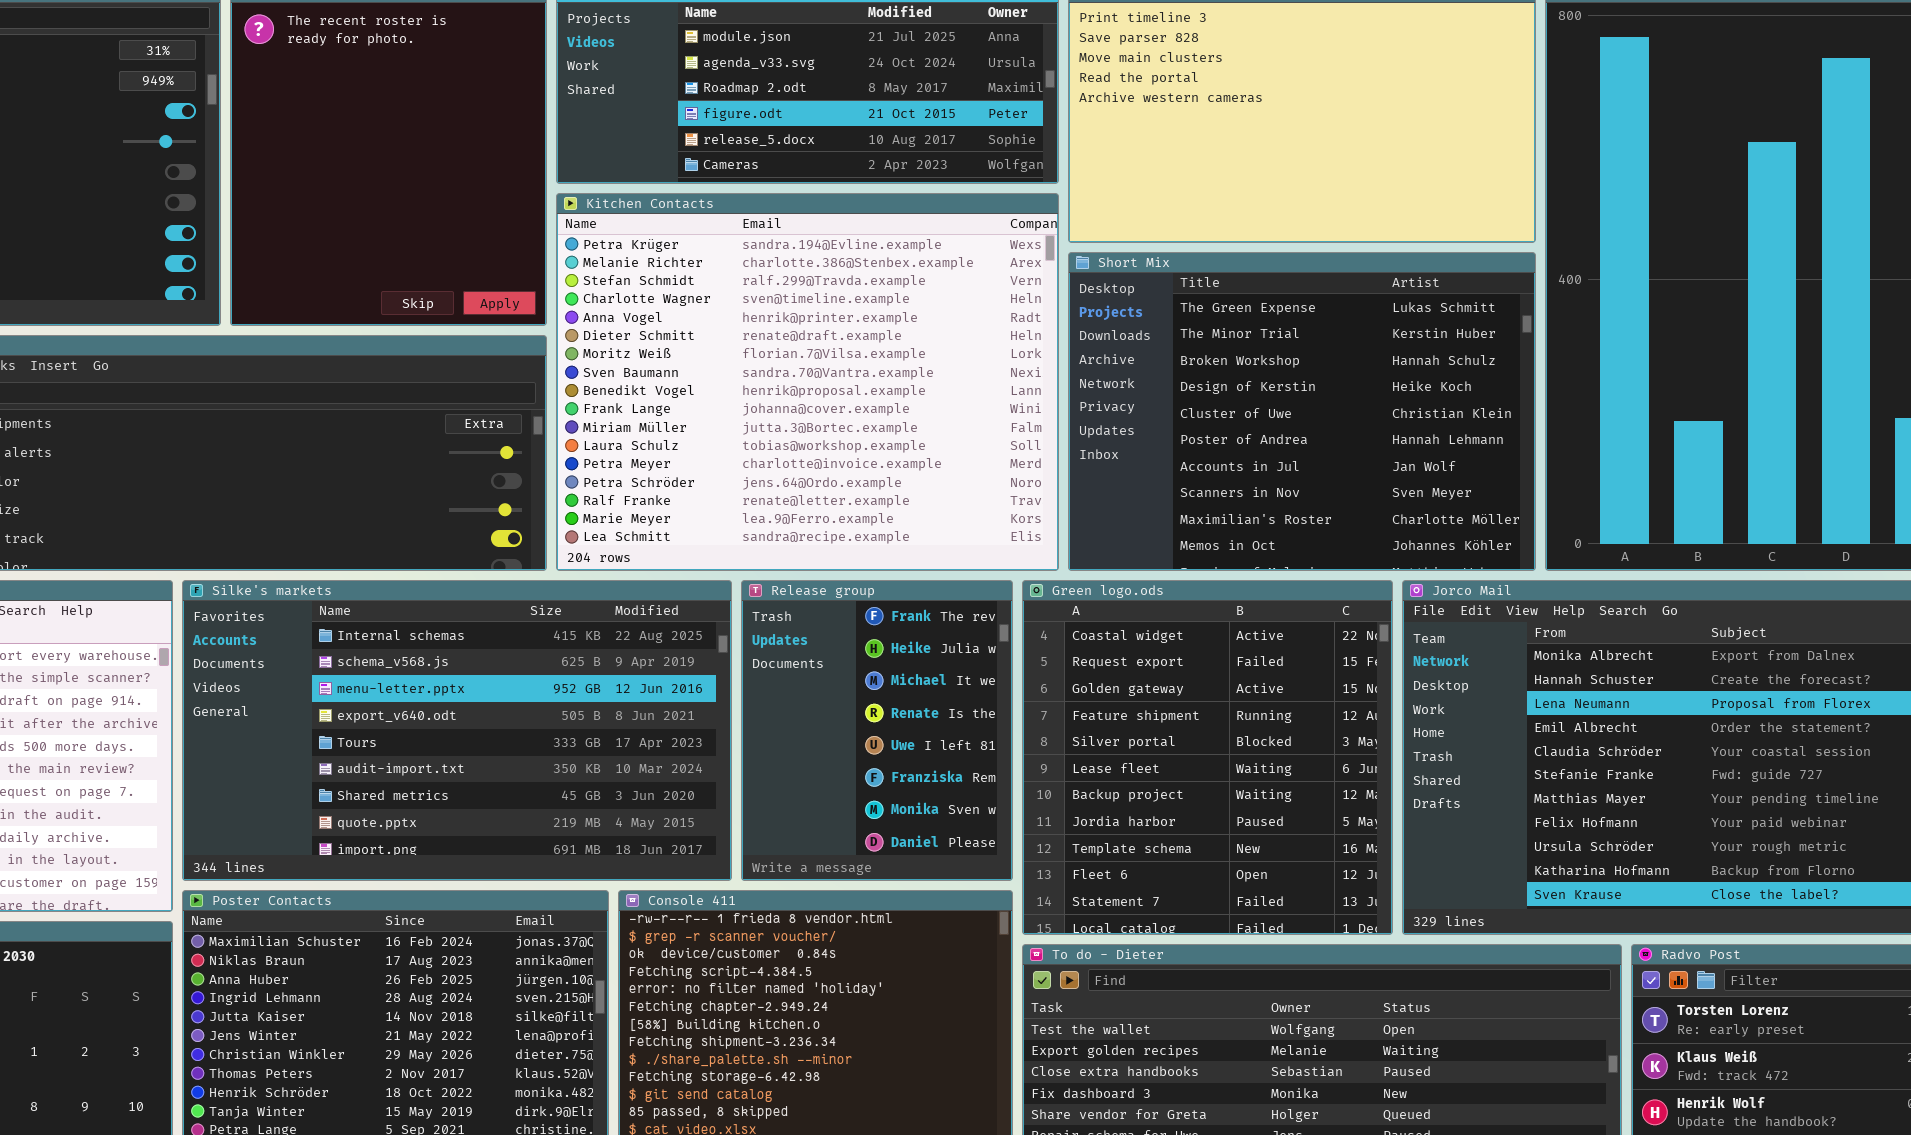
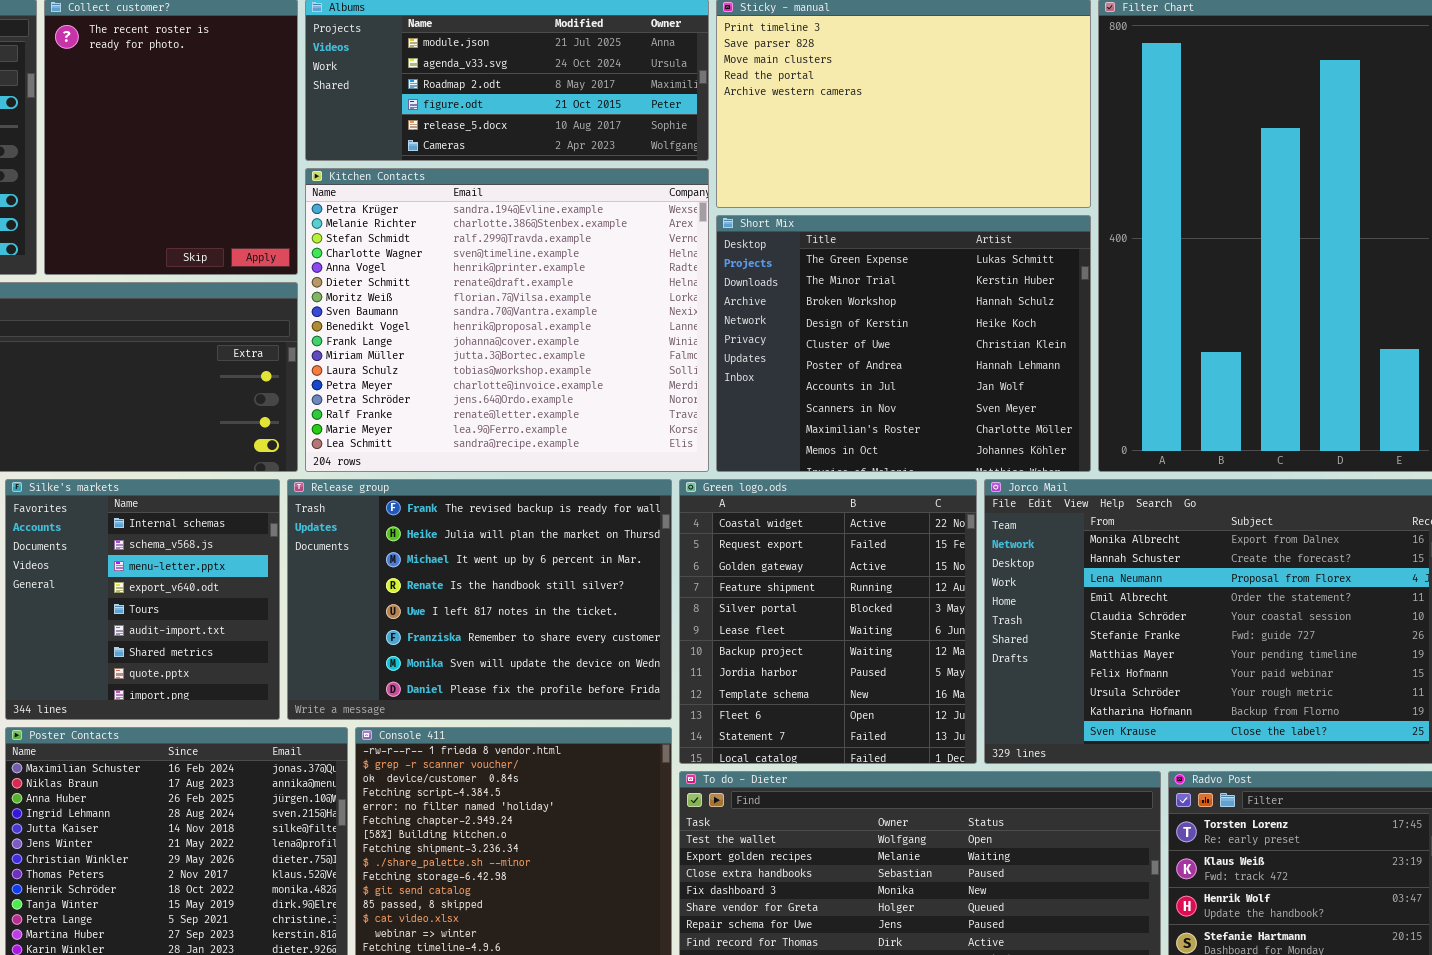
Silke's markets: [182,580,732,881] -> [5,479,280,720], resized
Release group: [741,580,1013,881] -> [287,479,672,720], resized

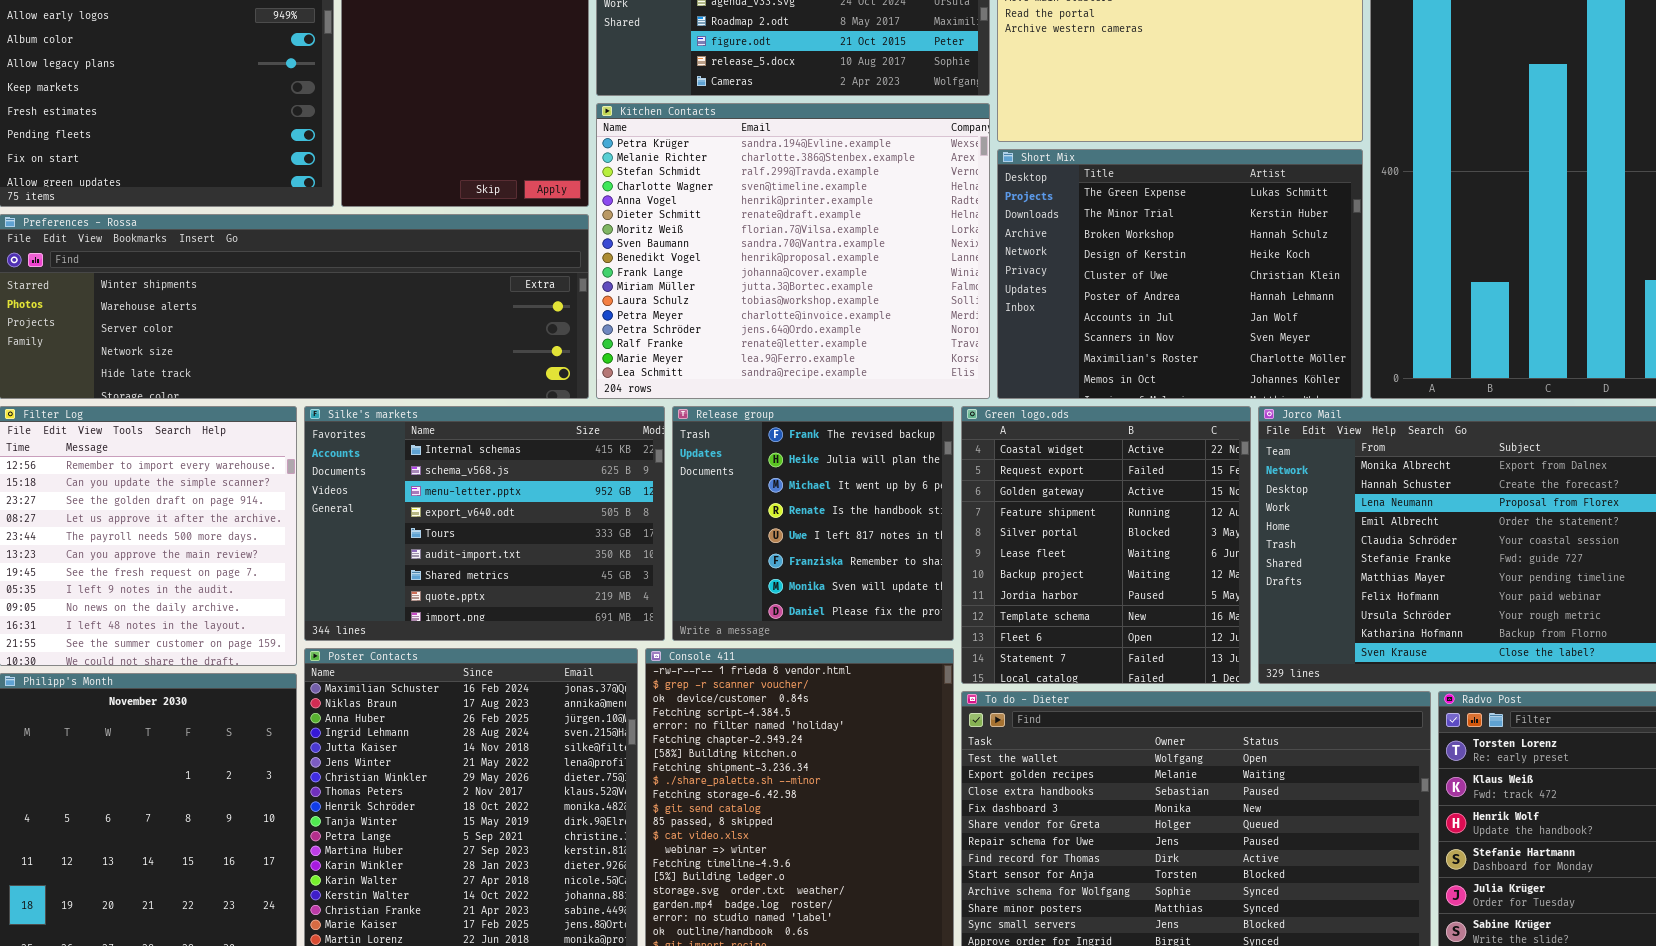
Silke's markets: [5,479,280,720] -> [304,406,665,641], resized
Release group: [287,479,672,720] -> [672,406,954,641], resized

